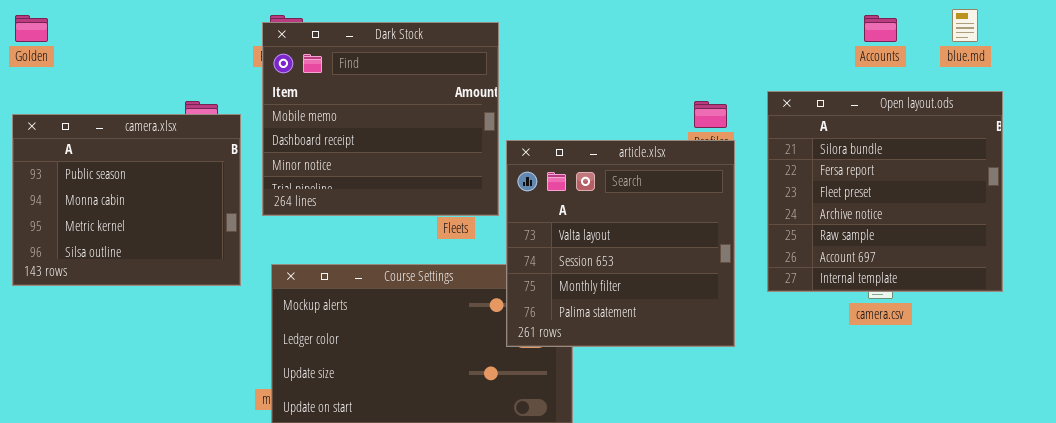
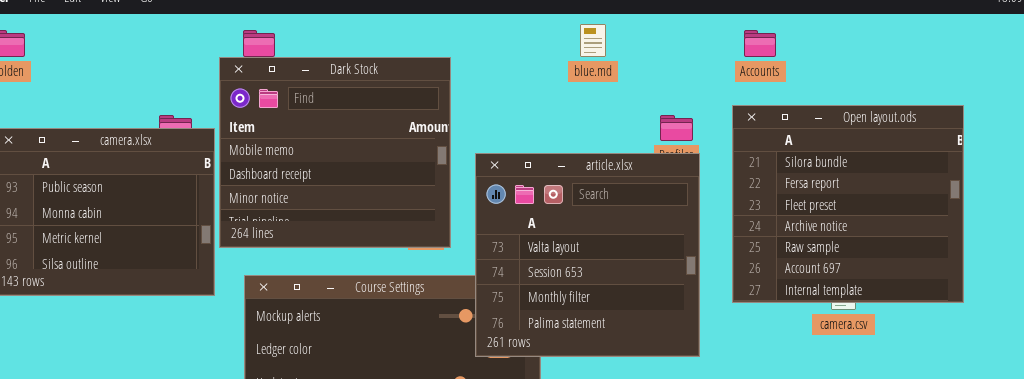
blue.md: [952,9,978,42] -> [580,24,606,57], moved
Accounts: [864,15,897,42] -> [744,30,776,57], moved
Dark Stock: [262,22,499,216] -> [219,57,451,248], moved

